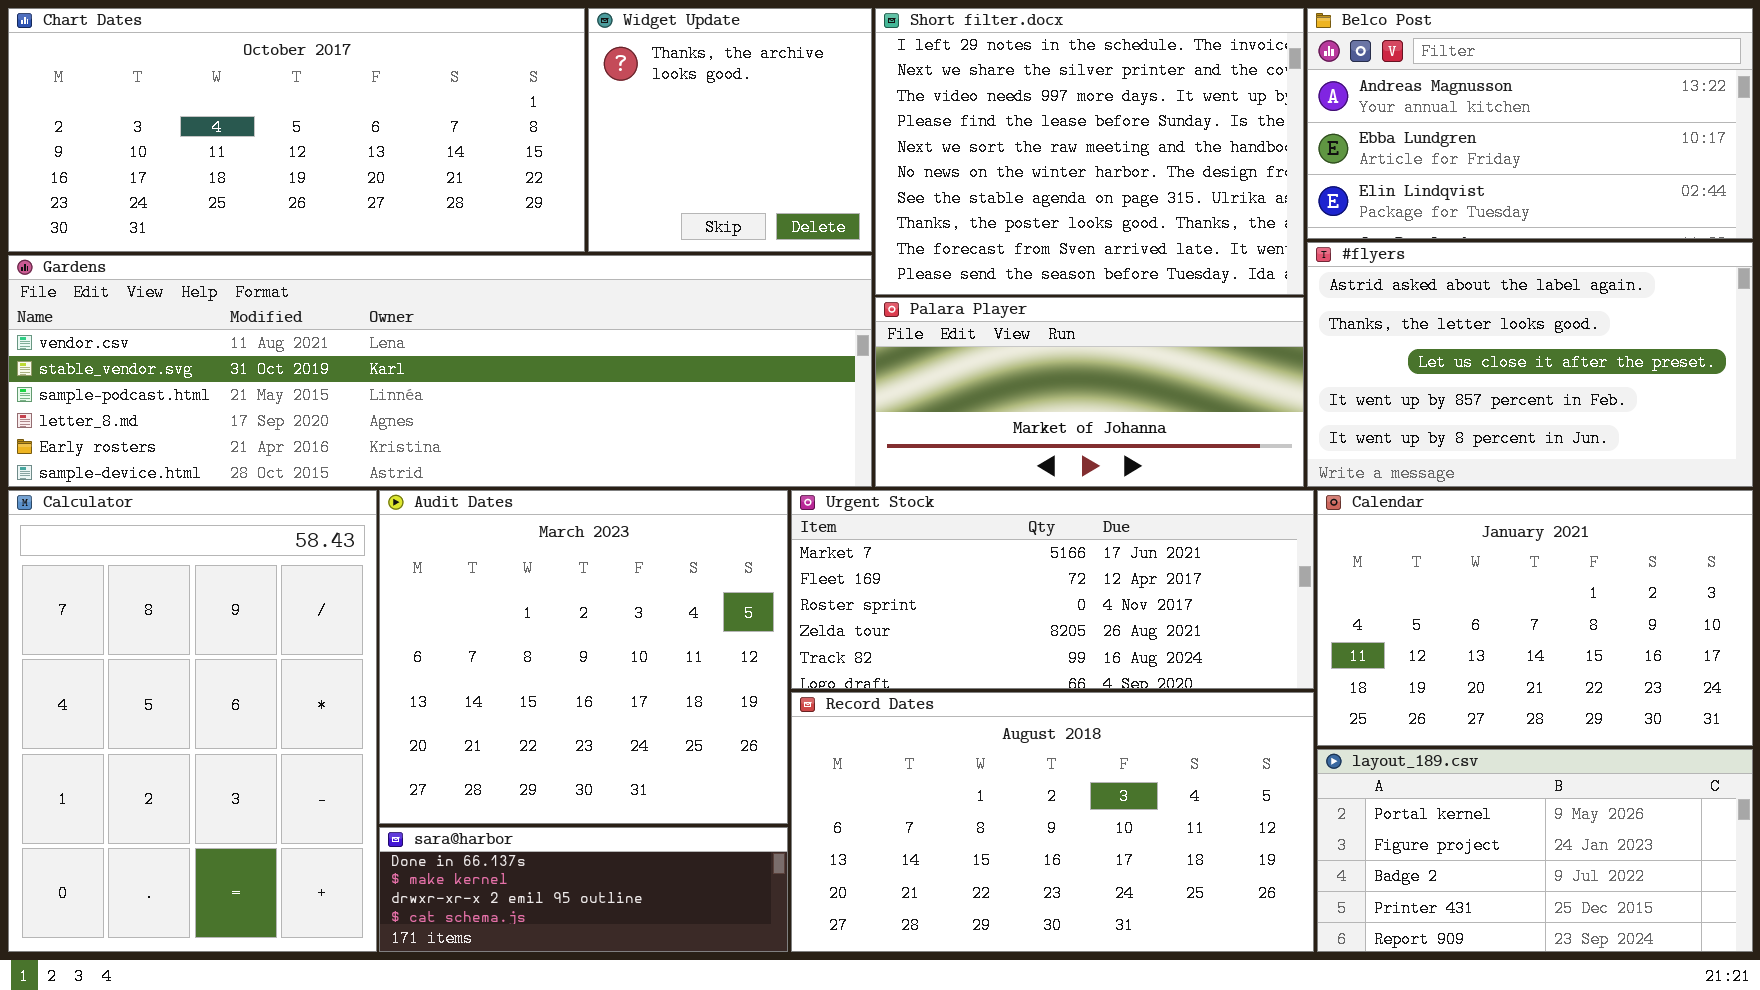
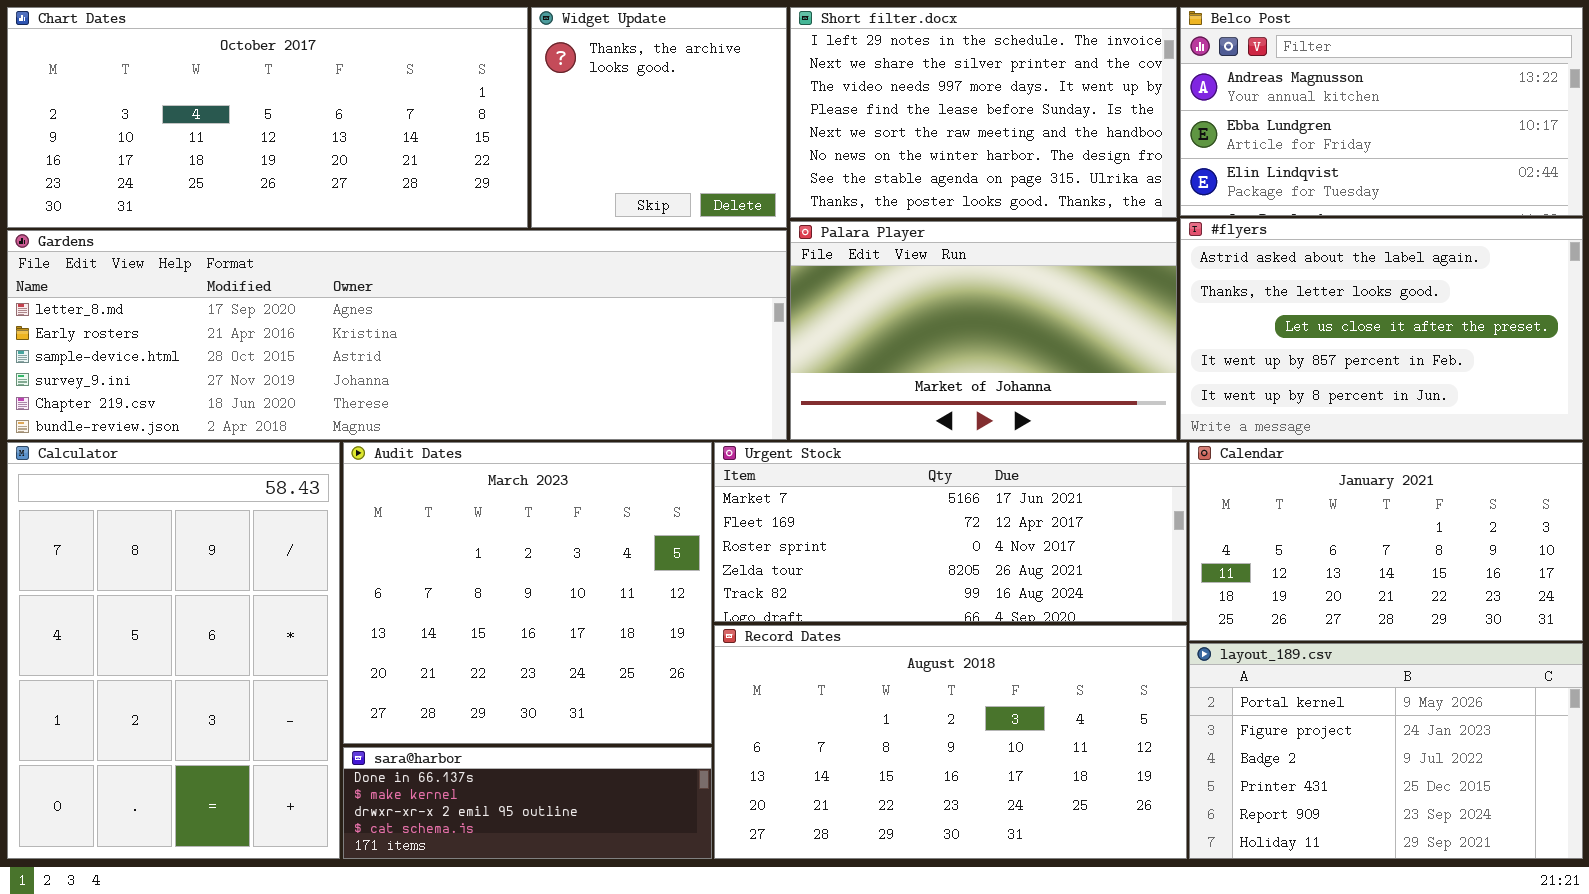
Short filter.docx: [875,8,1304,295] -> [790,7,1177,218], resized
Gardens: [8,255,872,487] -> [7,230,787,440], scrolled down 3 rows
Palara Player: [875,297,1304,487] -> [790,221,1177,440], resized
Calendar: [1317,490,1753,746] -> [1189,442,1583,641], resized
layout_189.csv: [1317,749,1753,952] -> [1189,643,1583,859], resized

